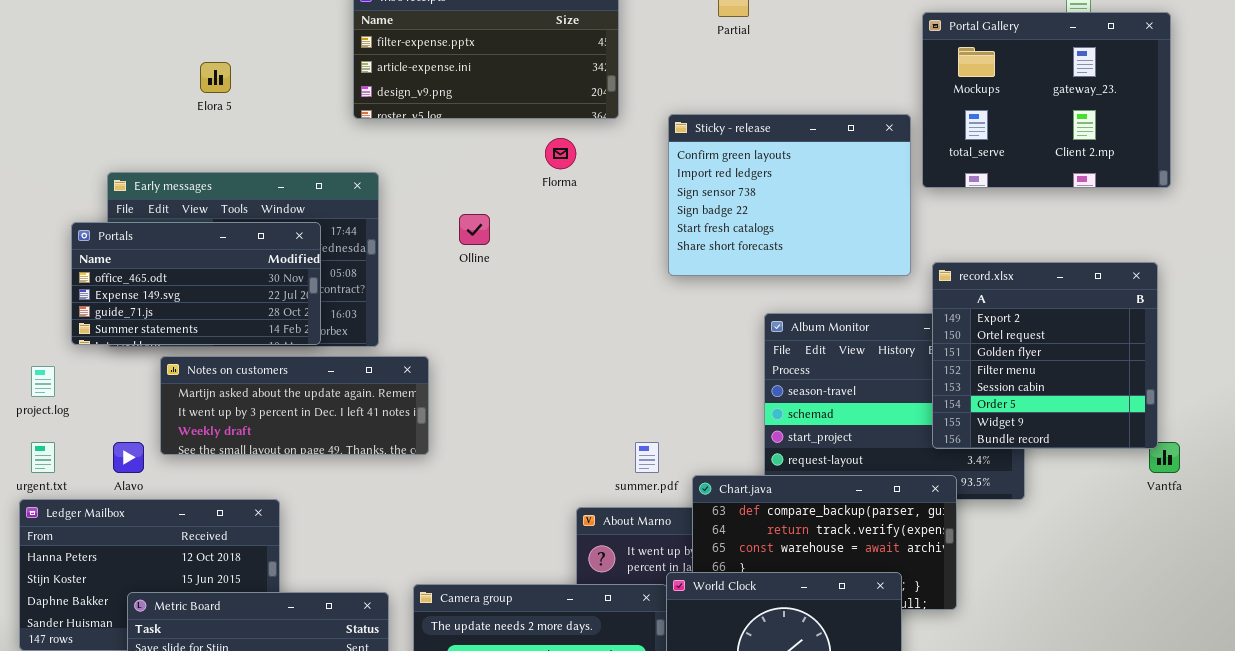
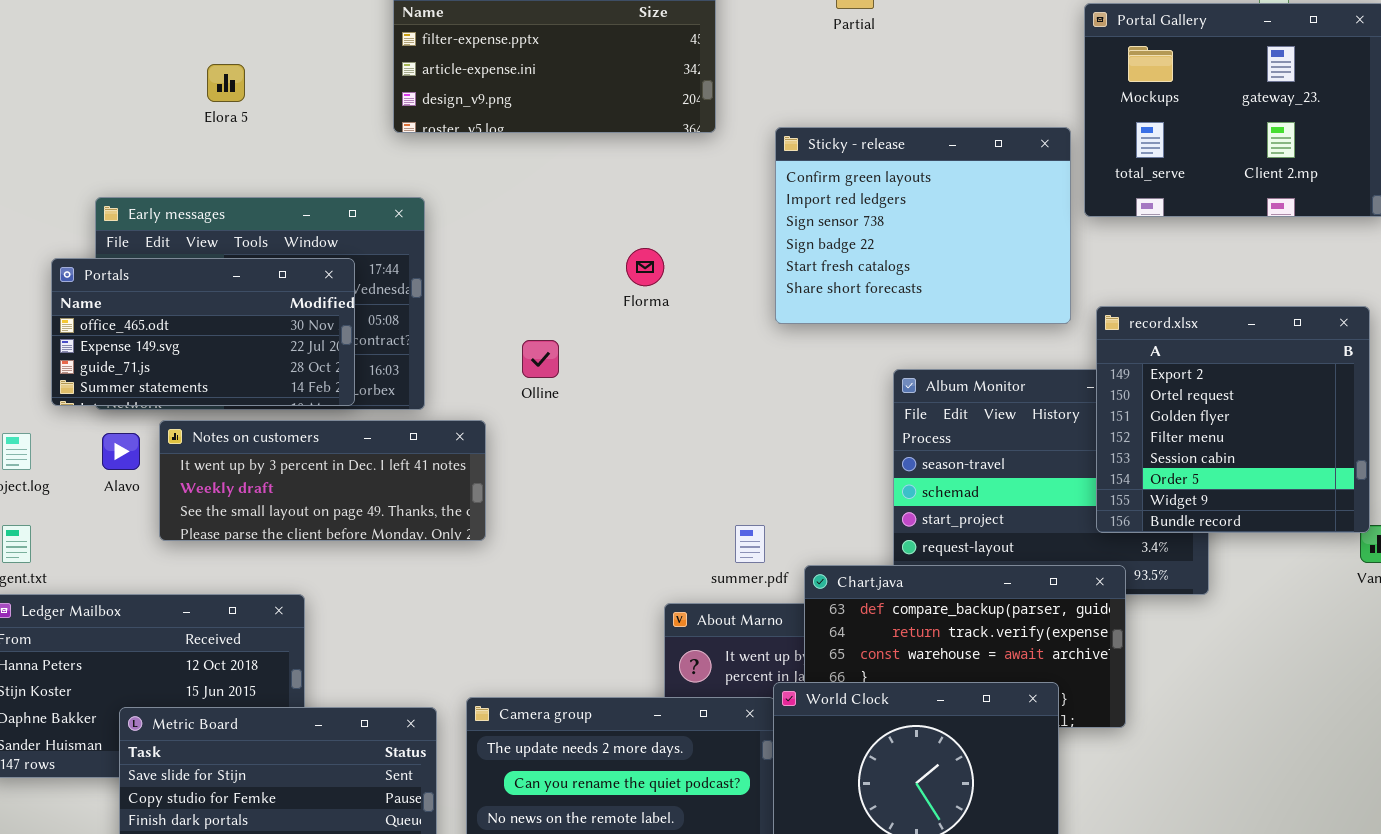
Florma: [545,138,576,169] -> [626,248,664,286], moved
Olline: [459,214,490,245] -> [522,340,559,378], moved
Notes on customers: [160,356,429,455] -> [159,420,486,541], scrolled down 1 row
Alavo: [113,442,144,473] -> [102,433,140,470], moved

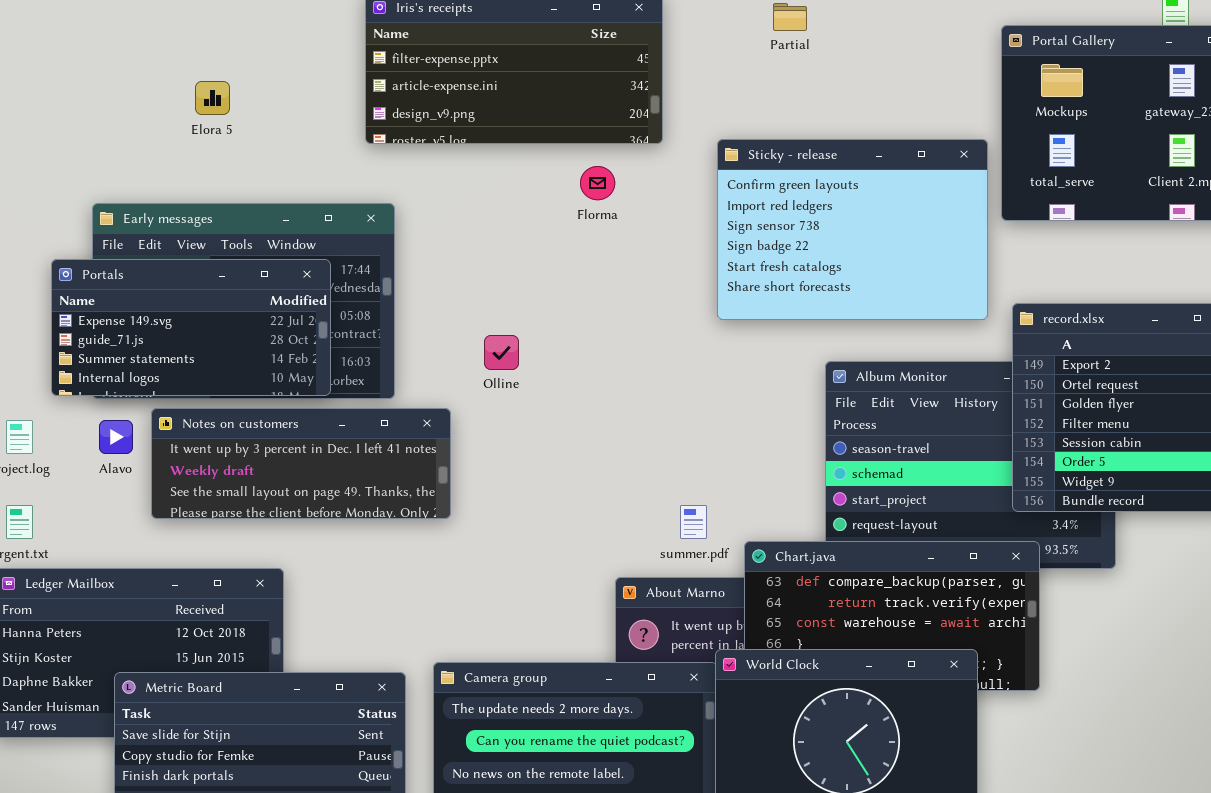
Florma: [626,248,664,286] -> [580,166,615,200], moved
Portals: [51,258,355,406] -> [51,259,331,396], scrolled down 1 row

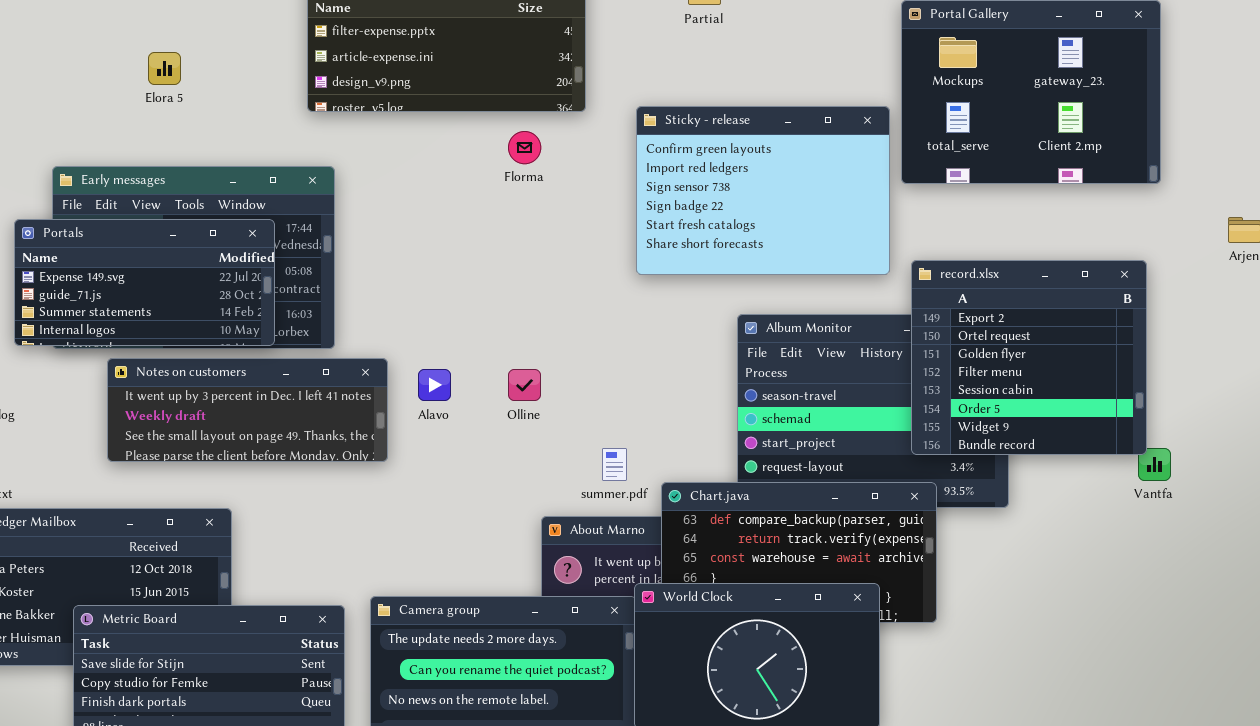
Olline: [484,335,519,370] -> [508,369,541,401], moved
Alavo: [99,420,133,454] -> [418,369,451,401], moved

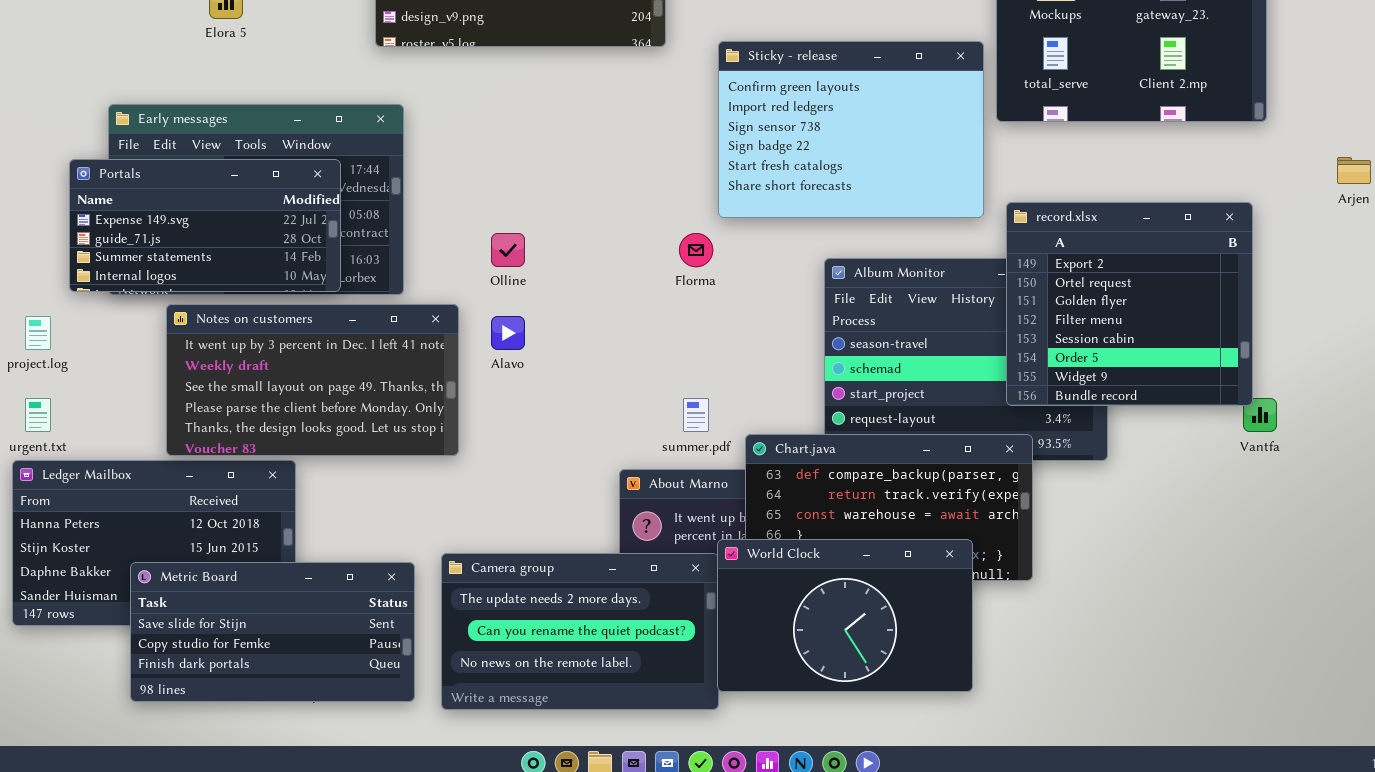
Florma: [508,131,541,164] -> [679,233,713,267], moved
Notes on customers: [107,358,388,462] -> [166,304,459,456], resized
Olline: [508,369,541,401] -> [491,233,525,267], moved

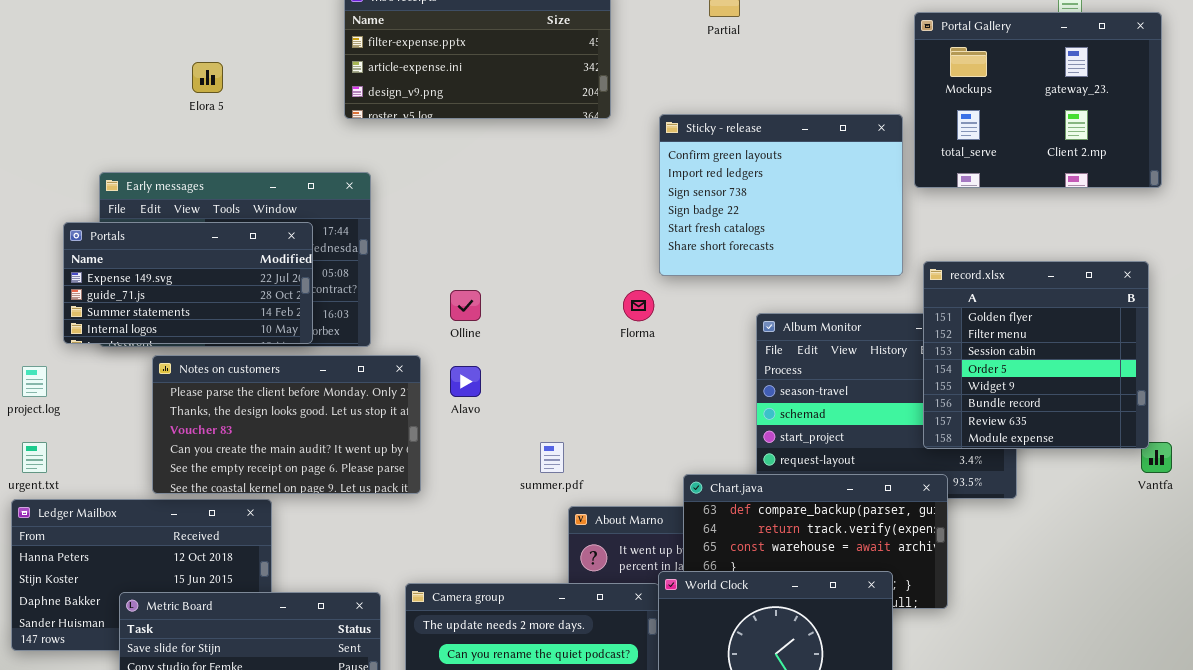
record.xlsx: [1006,202,1253,406] -> [923,261,1149,449], scrolled down 2 rows
Notes on customers: [166,304,459,456] -> [152,355,421,494], scrolled down 3 rows
summer.pdf: [683,398,709,432] -> [540,442,564,473], moved

